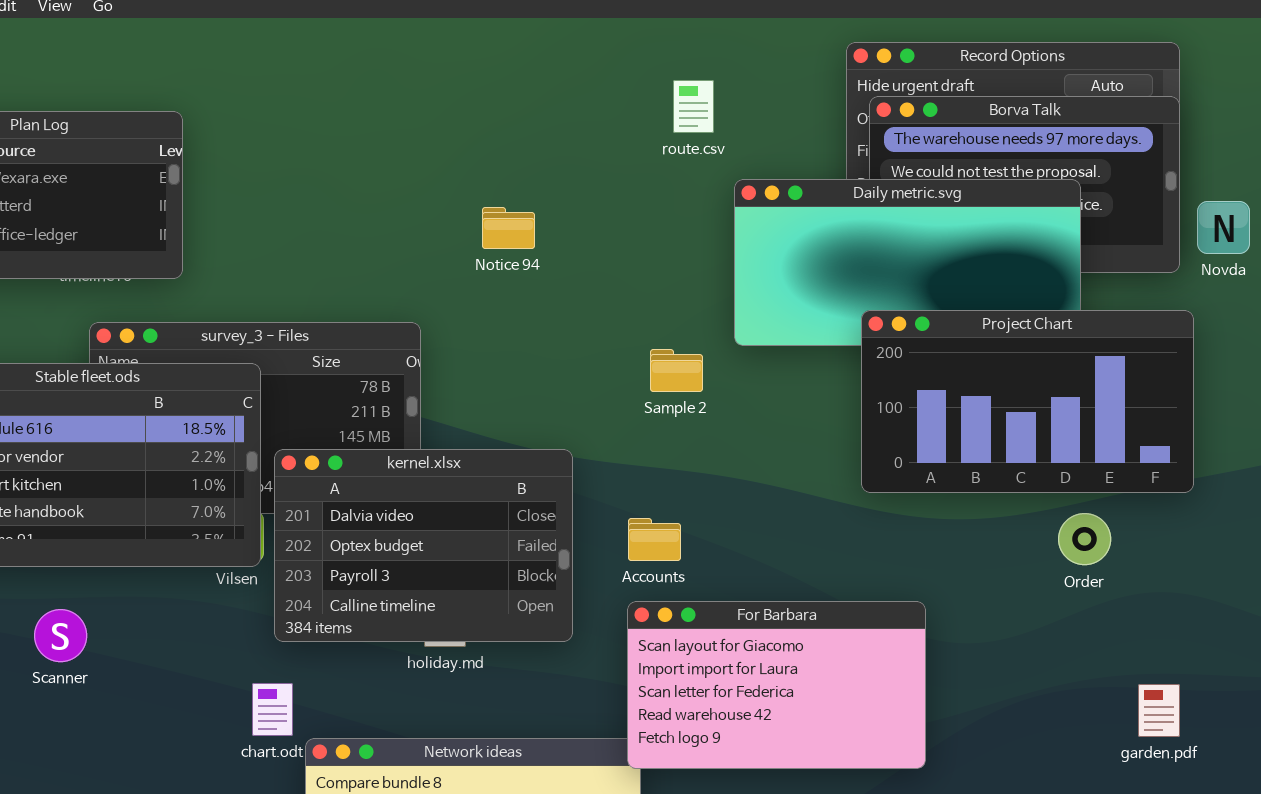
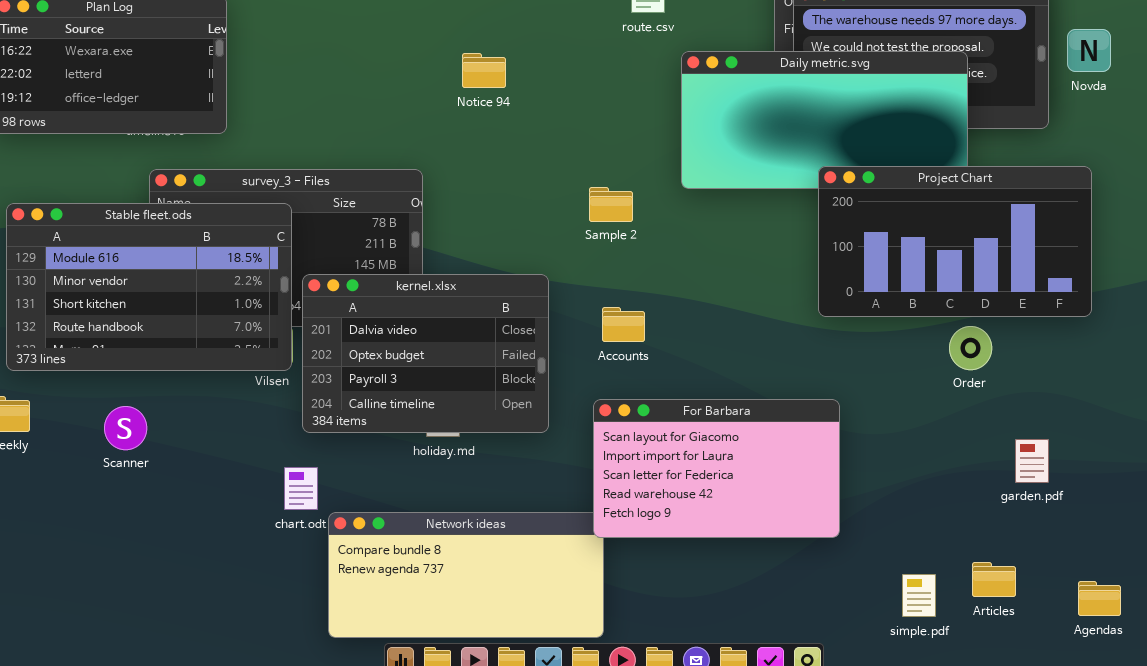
Novda: [1197,201,1250,254] -> [1067,29,1111,72], moved
Notice 94: [482,207,535,249] -> [462,53,506,88], moved
Project Chart: [861,310,1194,493] -> [818,166,1092,317], moved
Sample 2: [650,349,703,392] -> [589,187,633,222], moved
Accounts: [628,518,681,561] -> [602,307,645,342], moved
garden.pdf: [1138,684,1180,737] -> [1015,439,1049,483], moved

